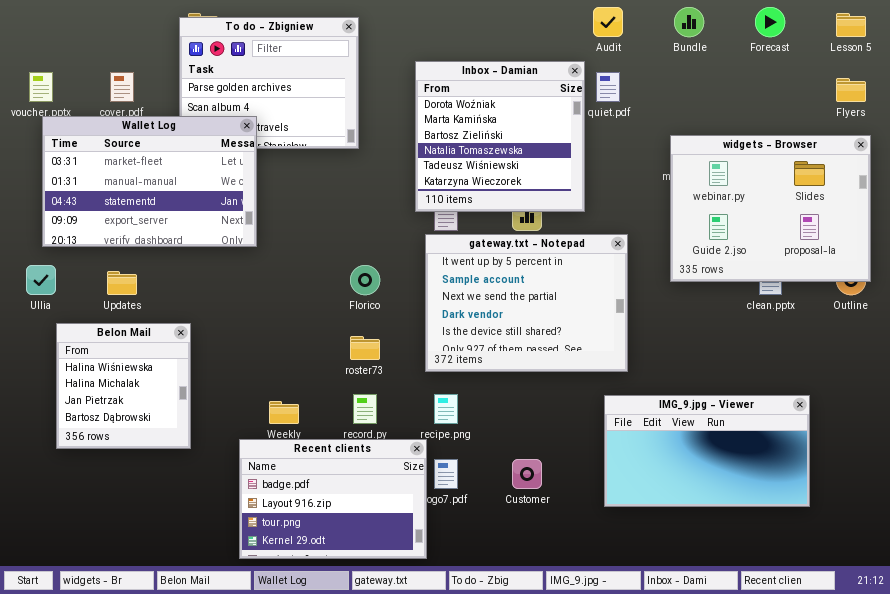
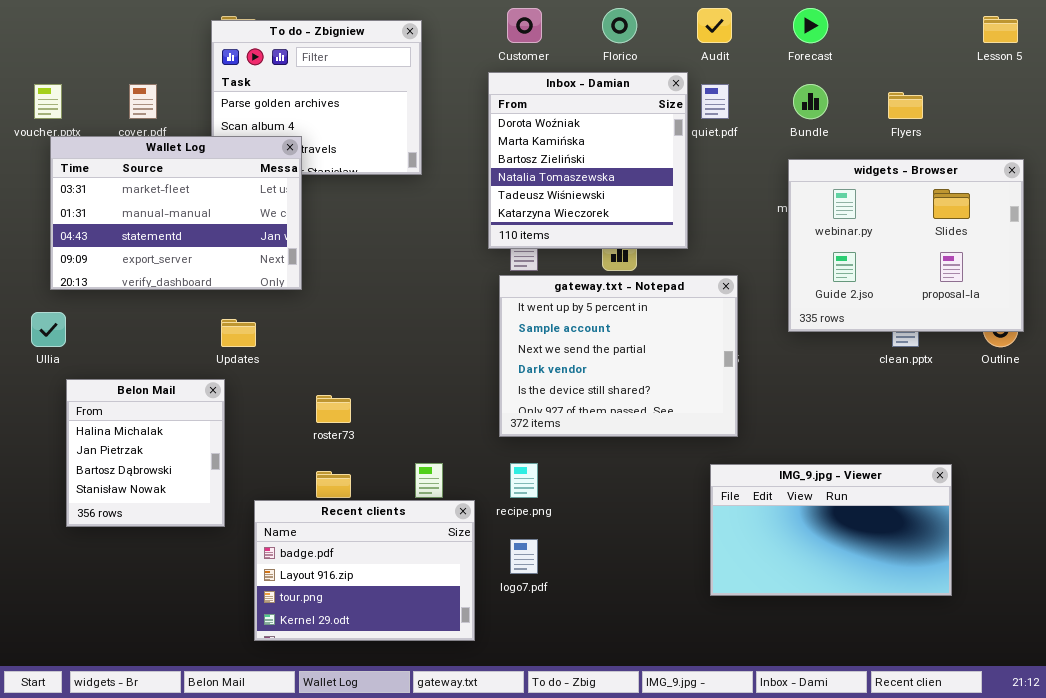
Bundle: [674,7,704,37] -> [793,84,828,119], moved
Forecast: [755,7,785,37] -> [793,8,828,43], moved
Flyers: [836,78,866,102] -> [888,92,923,119], moved
Florico: [350,265,380,295] -> [602,8,637,43], moved
Updates: [107,271,137,295] -> [221,319,256,347], moved
Belon Mail: [56,323,191,449] -> [66,379,225,527], scrolled down 1 row
roster73: [350,336,380,360] -> [316,395,351,423], moved
Recent clients: [239,439,427,559] -> [254,500,475,641], moved
Customer: [512,459,542,489] -> [507,8,542,43], moved

